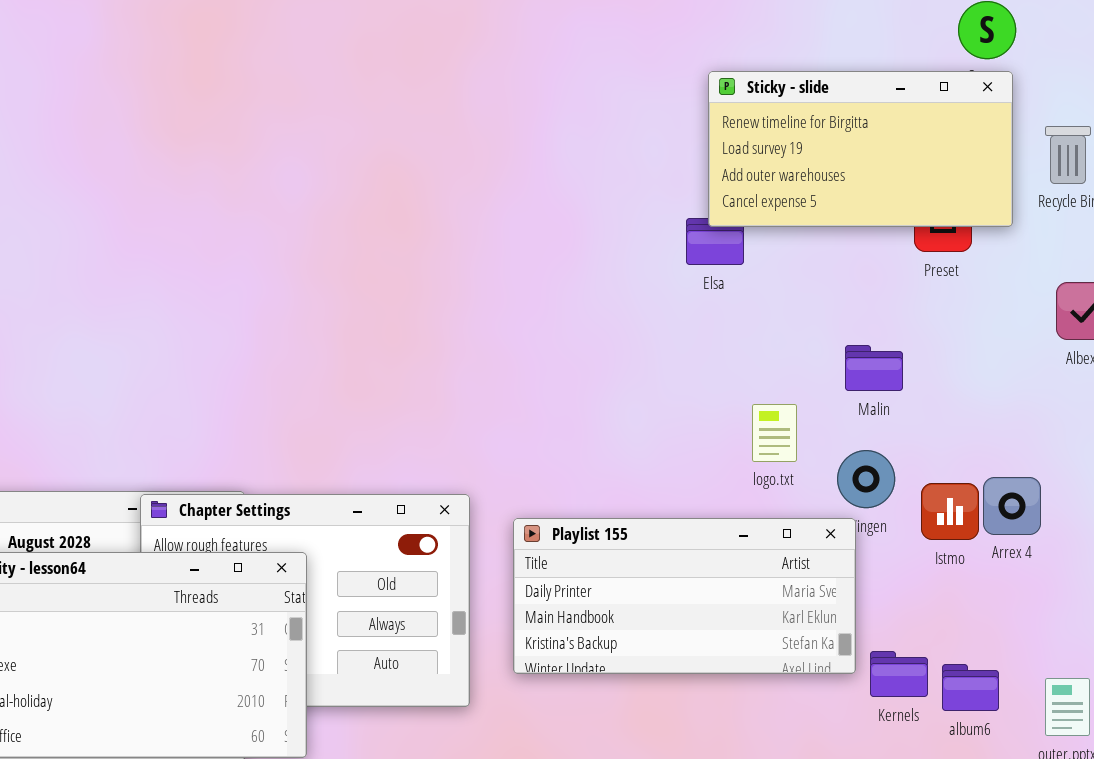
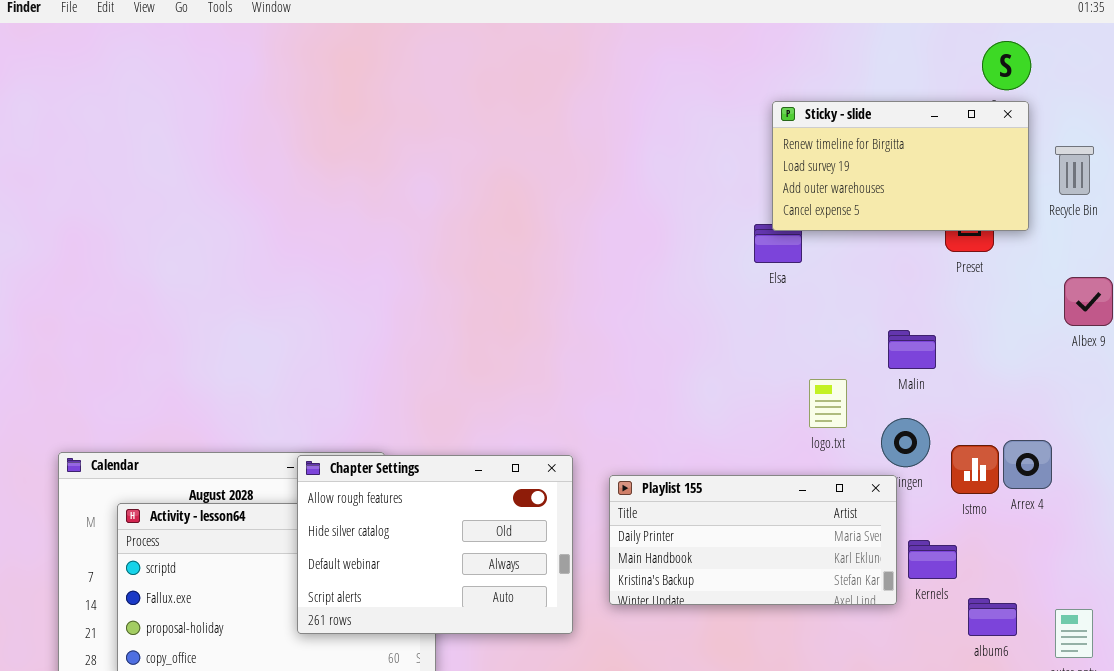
Chapter Settings: [140,494,470,707] -> [297,455,573,634], raised
Kernels: [870,651,928,697] -> [908,540,957,579], moved

